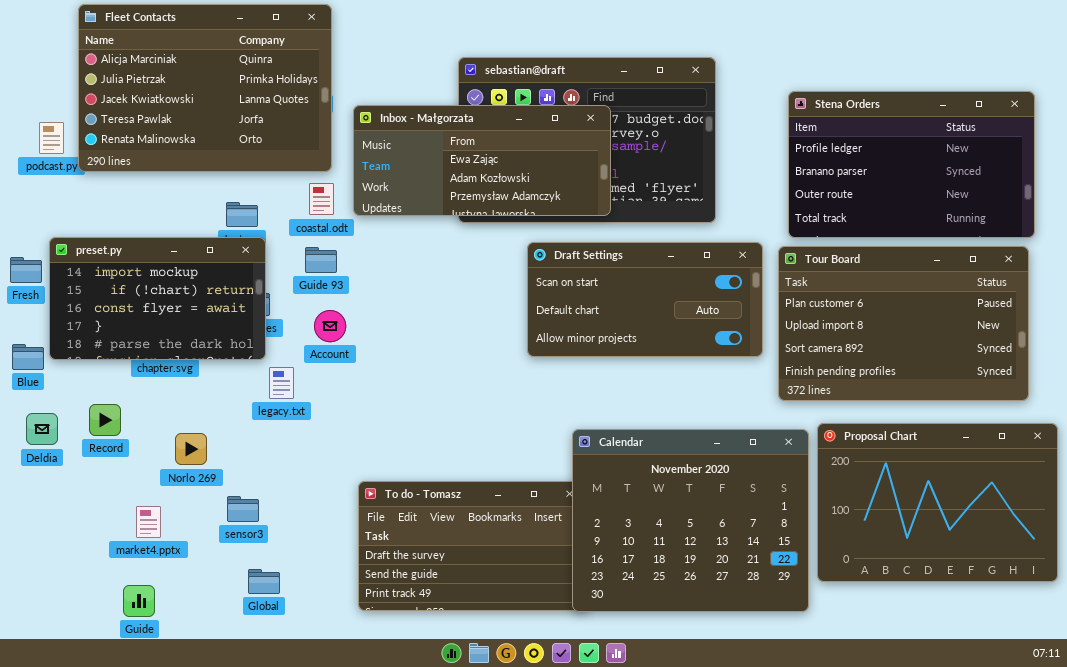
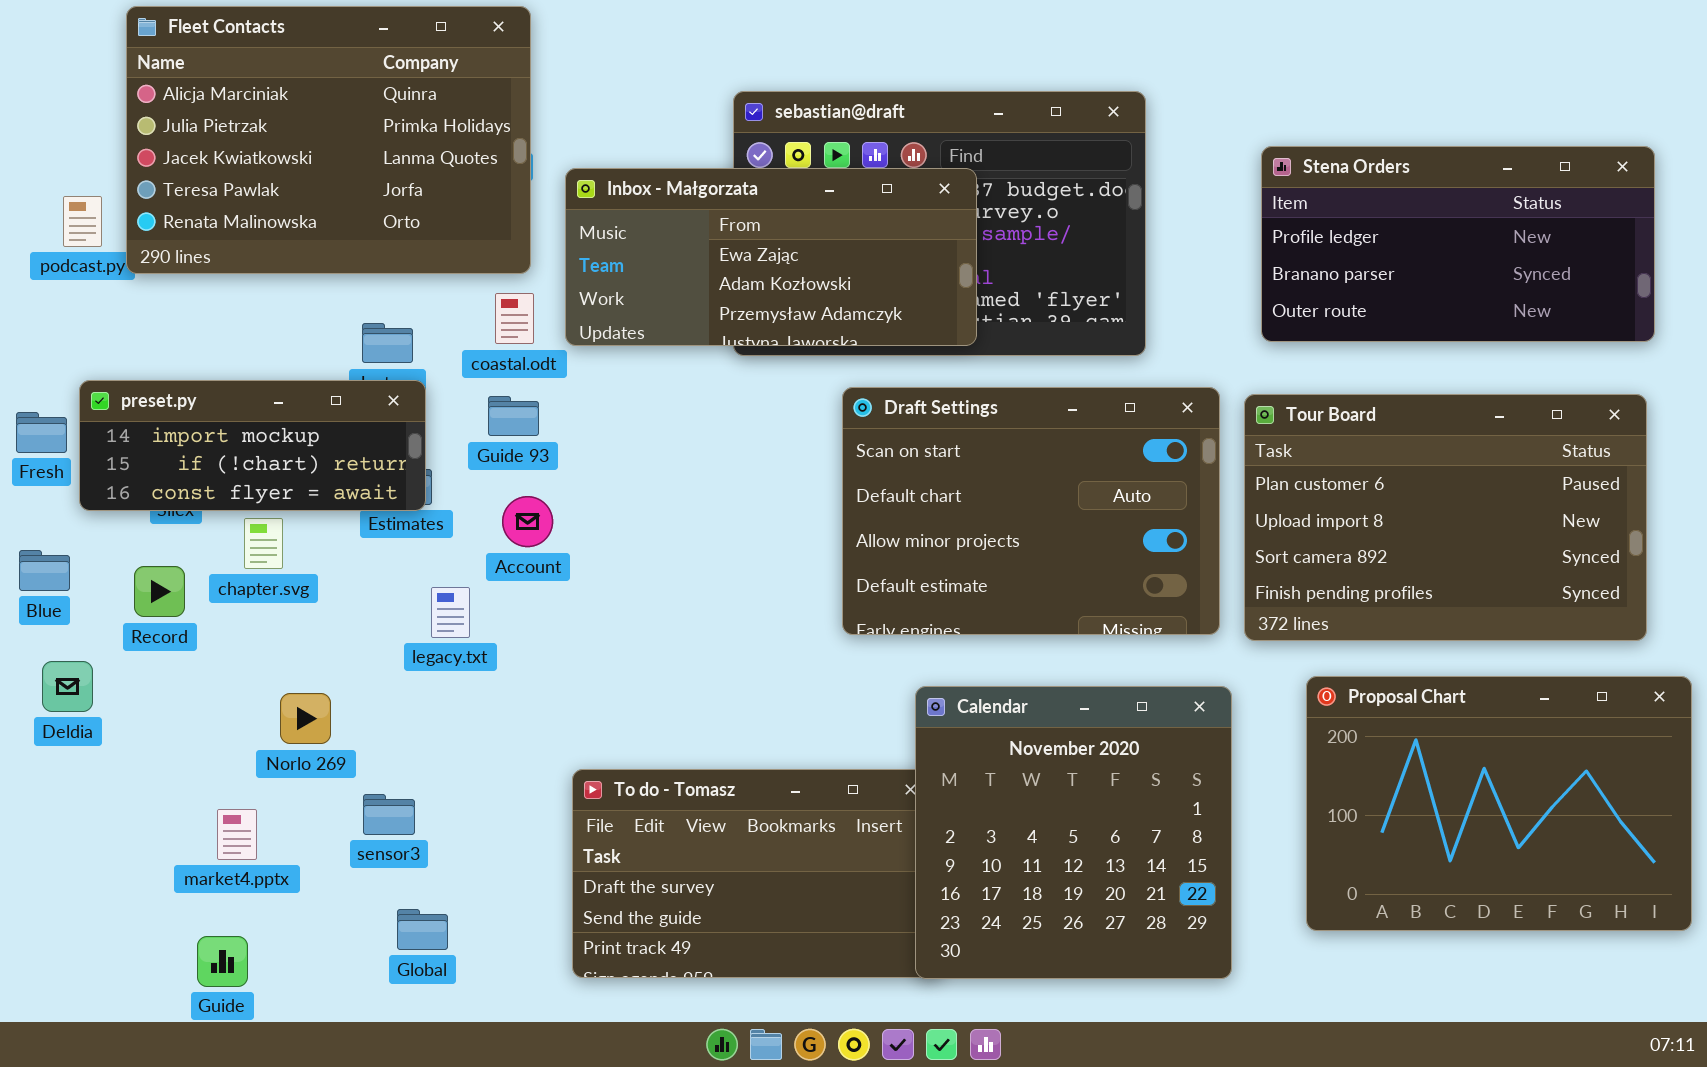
Stena Orders: [788,91,1035,238] -> [1261,146,1655,342], resized
preset.py: [49,237,266,360] -> [79,380,426,511], resized
Draft Settings: [527,242,763,357] -> [842,387,1220,635], resized
Record: [89,404,121,436] -> [134,566,185,617], moved
Calendar: [572,429,809,612] -> [915,686,1232,979], resized

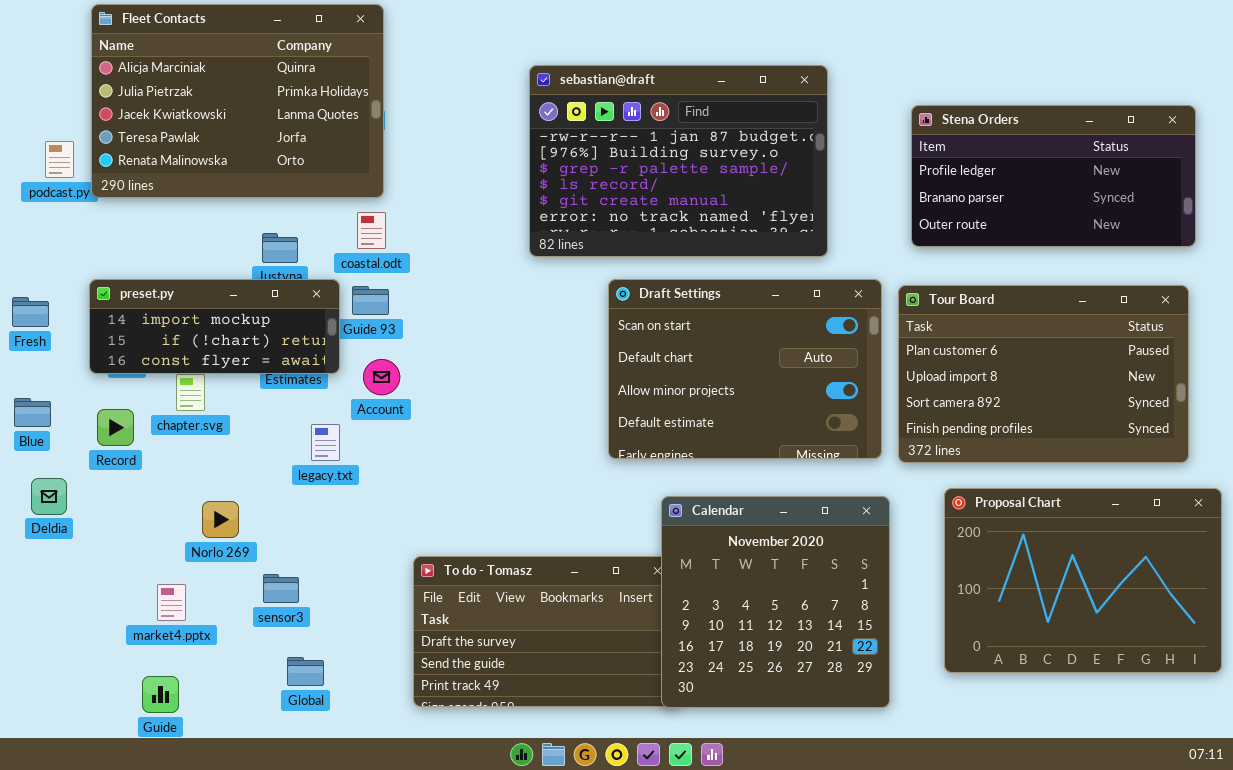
Inbox - Małgorzata: [565,168,977,346] -> none, closed
preset.py: [79,380,426,511] -> [89,279,340,374], moved

